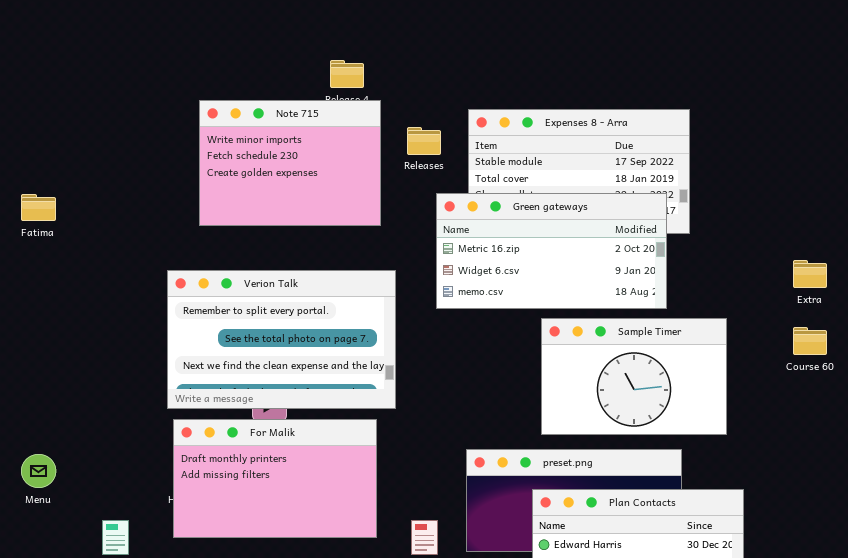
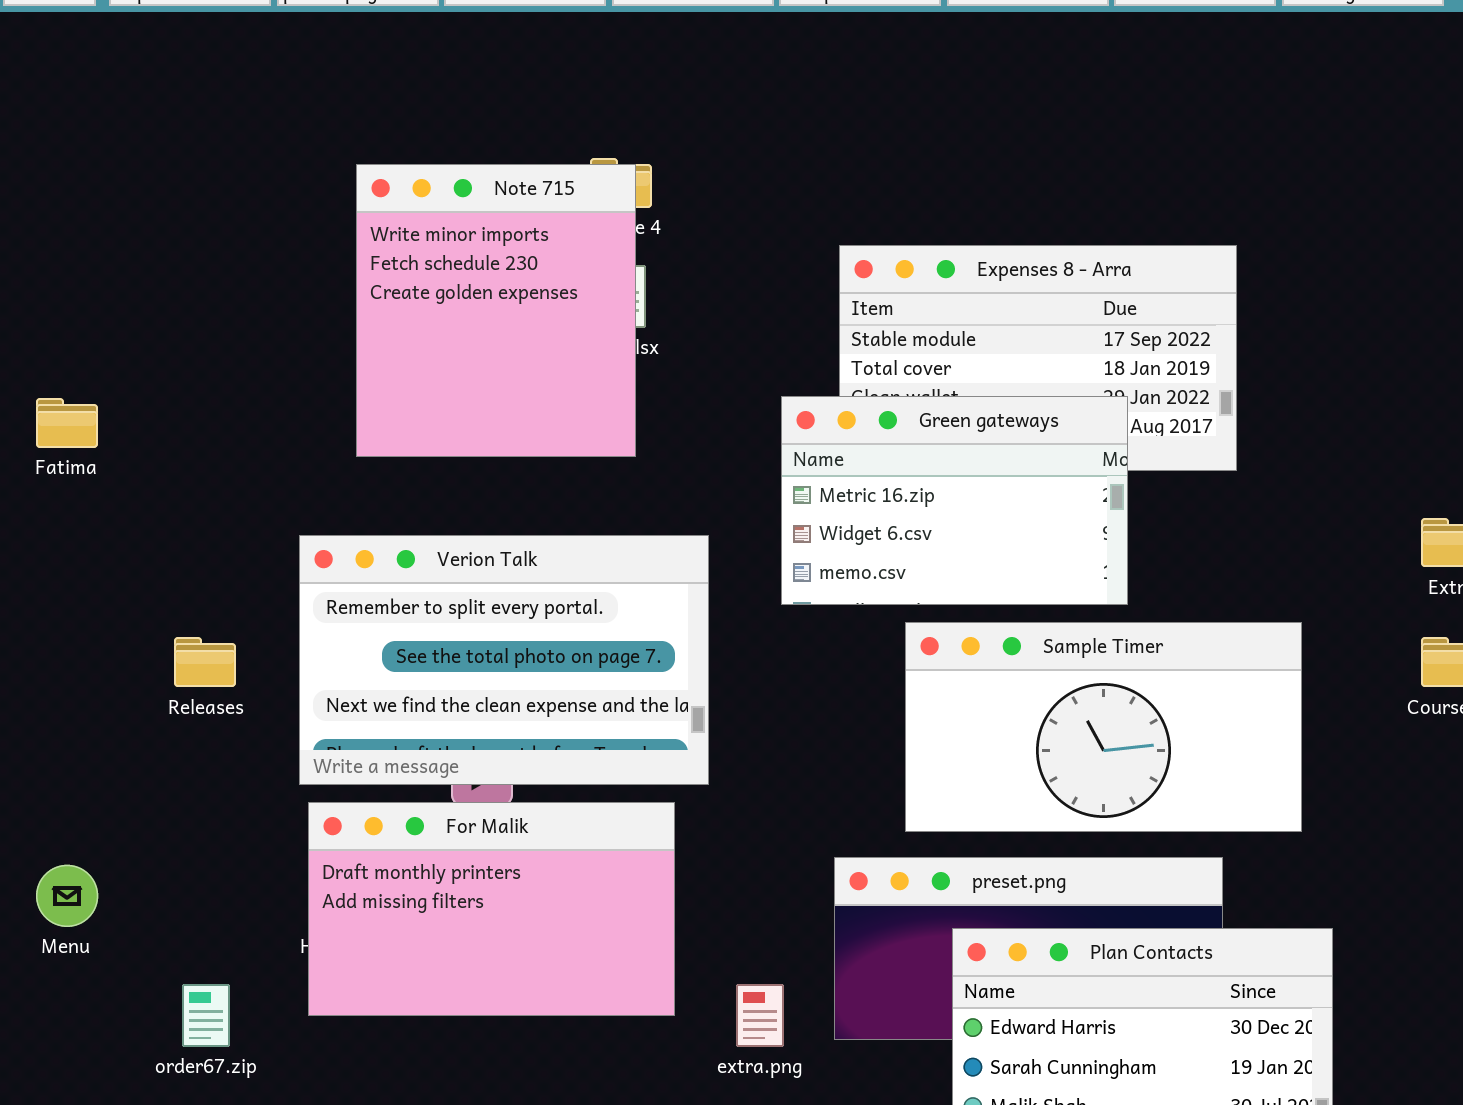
Note 715: [199,100,381,226] -> [356,164,636,457], resized
Releases: [407,127,441,155] -> [174,637,236,687], moved
Green gateways: [436,193,667,309] -> [781,396,1128,605], resized
Sample Timer: [541,318,727,435] -> [905,622,1302,832], resized

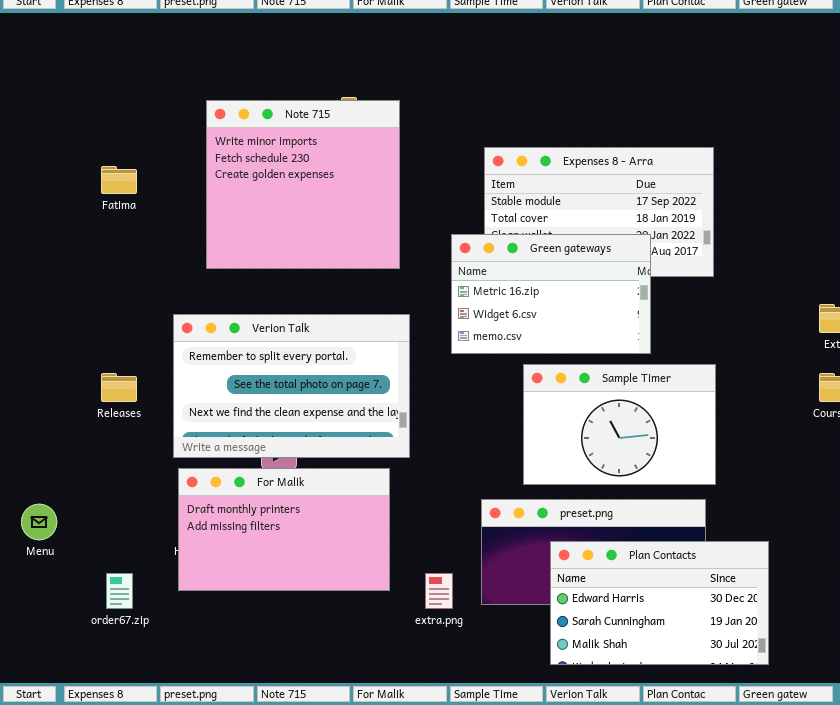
Note 715: [356,164,636,457] -> [206,100,400,269], resized
Fatima: [36,398,98,448] -> [101,166,137,194], moved
Sample Timer: [905,622,1302,832] -> [523,364,716,485], resized

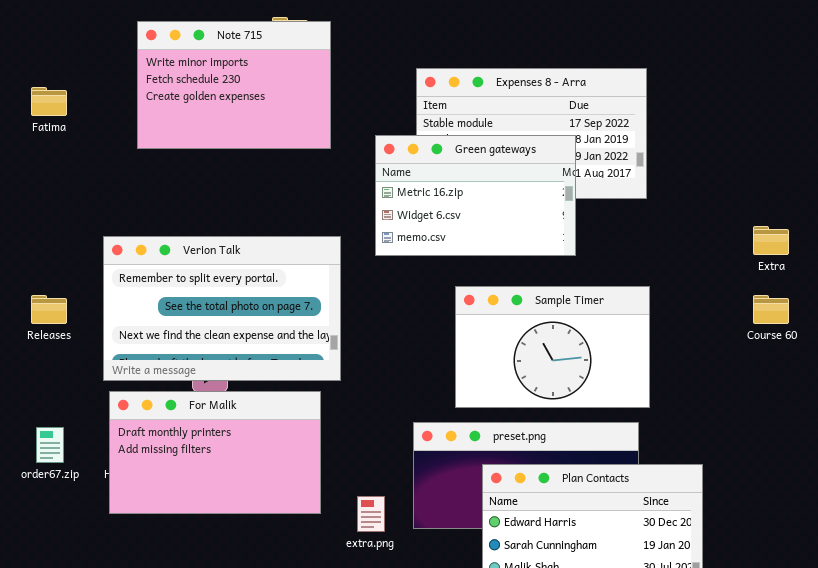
Note 715: [206,100,400,269] -> [137,21,331,149], resized
Green gateways: [451,234,651,354] -> [375,135,576,256], moved
order67.zip: [106,573,133,609] -> [36,427,64,463], moved

